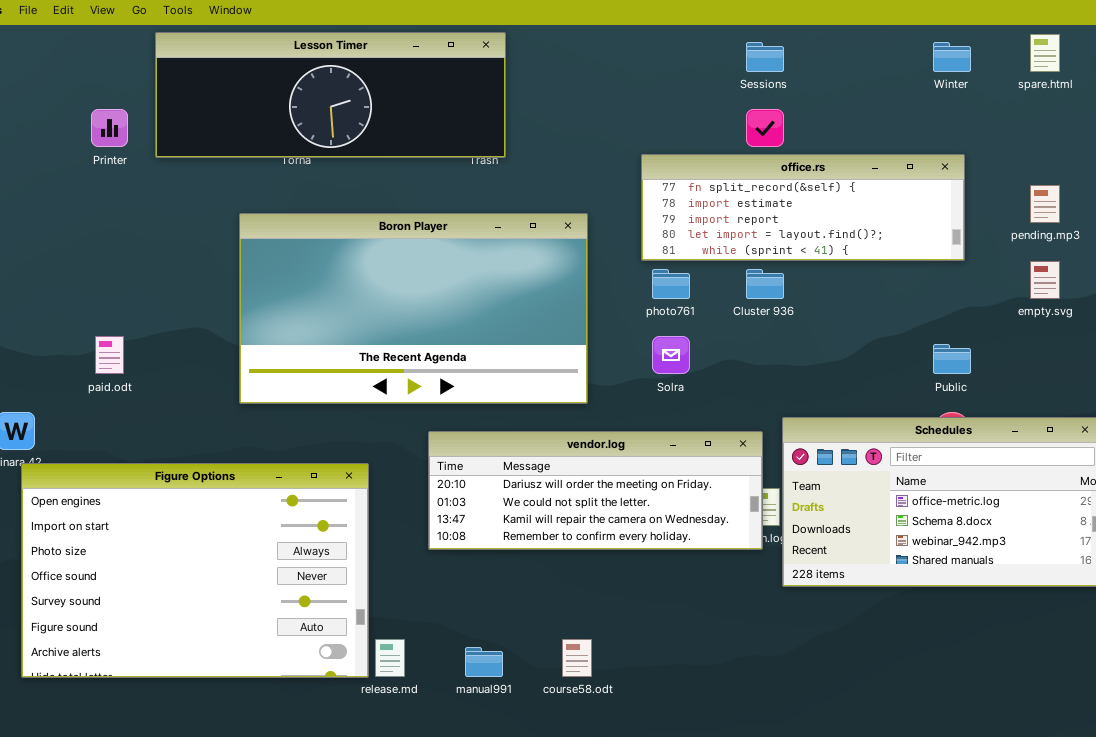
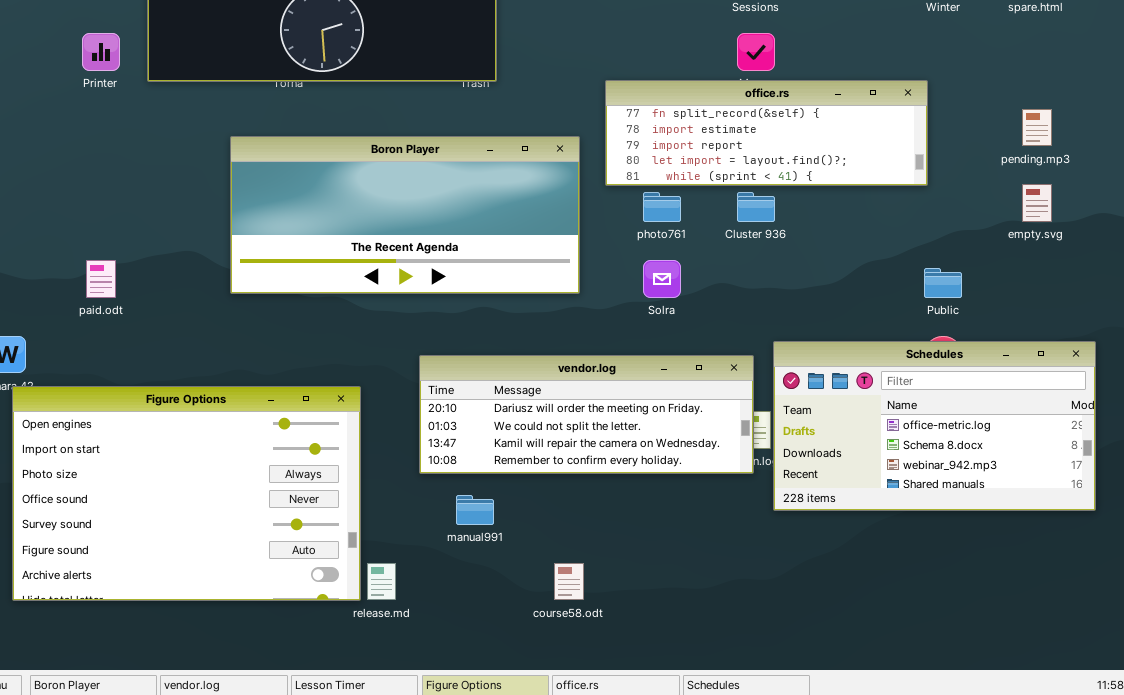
office.rs: [641,154,965,261] -> [605,80,928,186], moved
Boron Player: [239,213,588,404] -> [230,136,580,294], resized
manual991: [465,647,503,677] -> [456,495,494,525], moved

